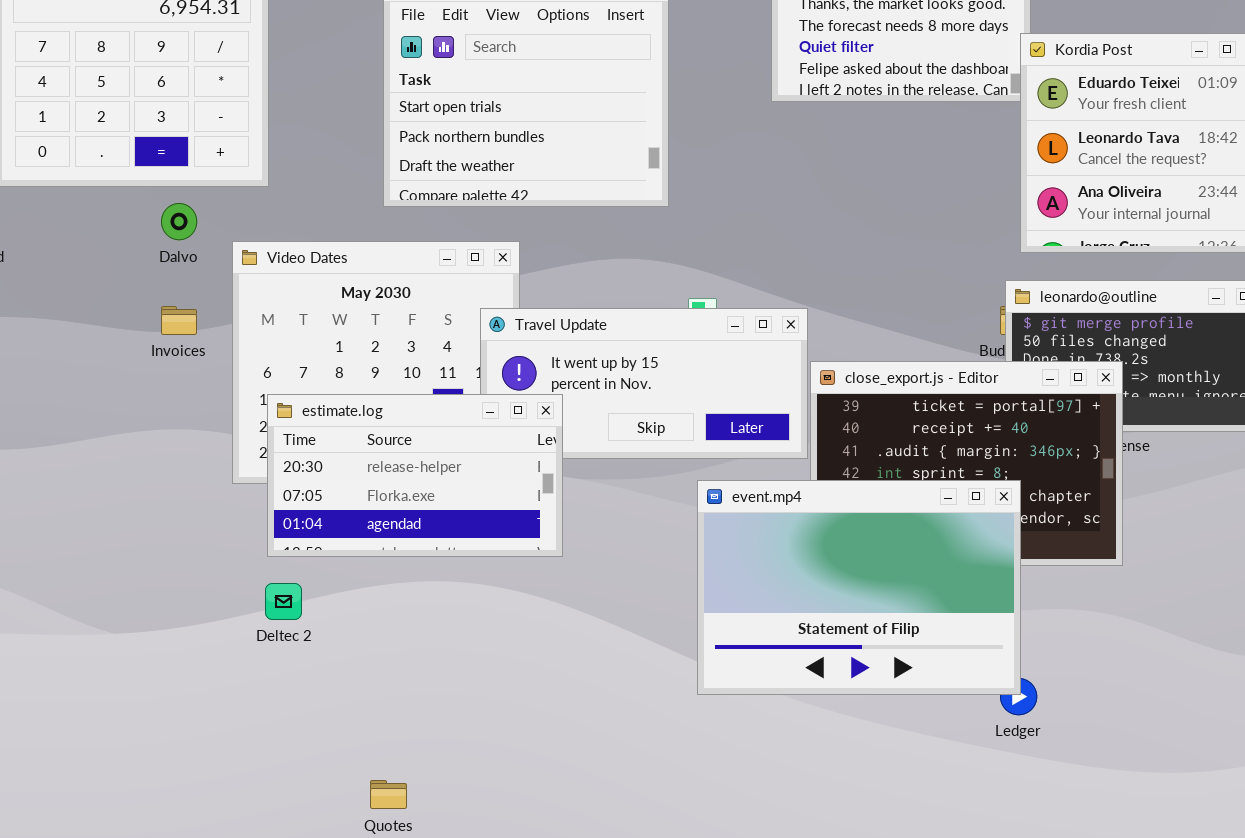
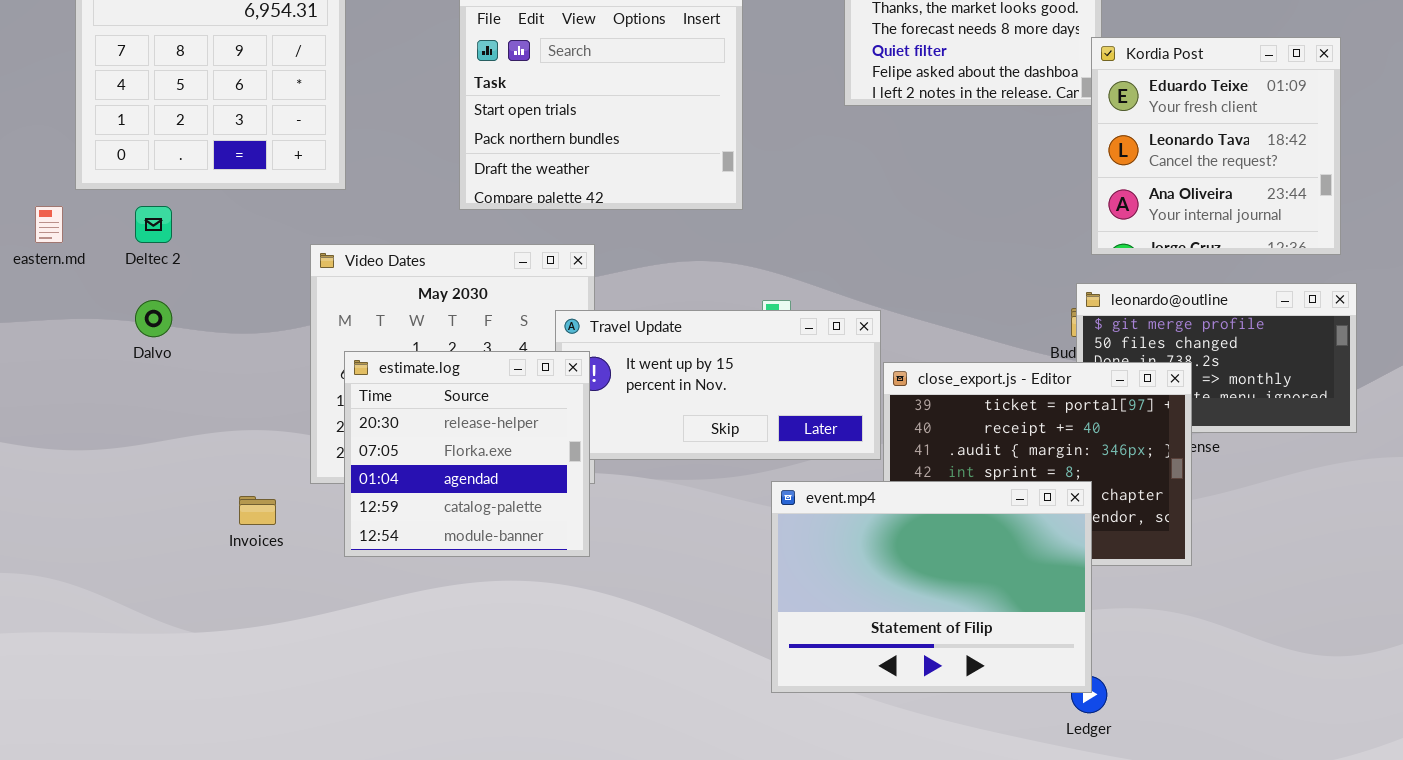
Dalvo: [161,203,197,240] -> [135,300,172,337], moved
Invoices: [161,306,197,335] -> [239,496,276,525], moved
estimate.log: [267,394,563,557] -> [344,351,590,557], resized
Deltec 2: [265,583,302,620] -> [135,206,172,243], moved

